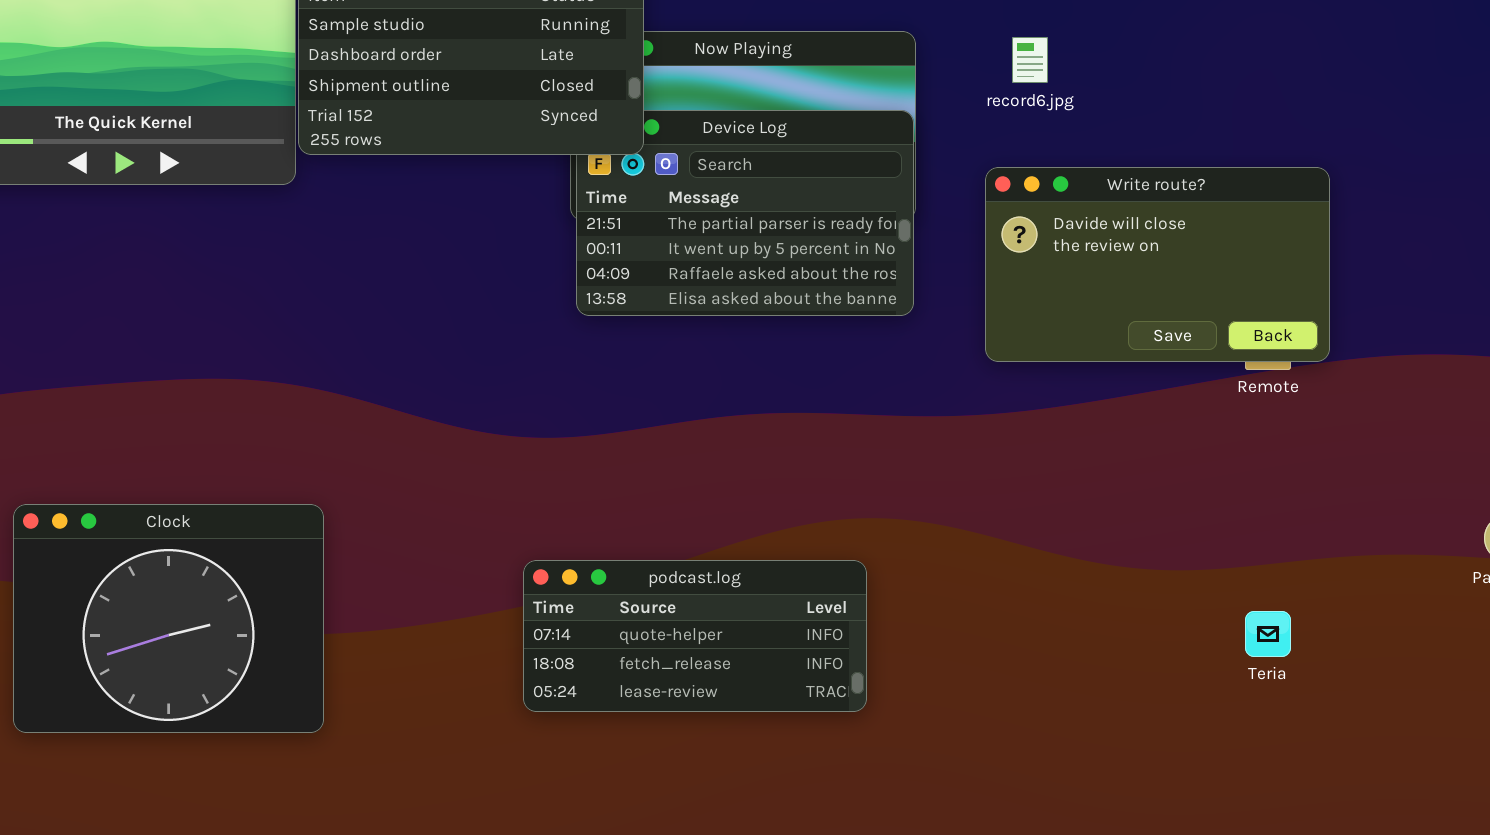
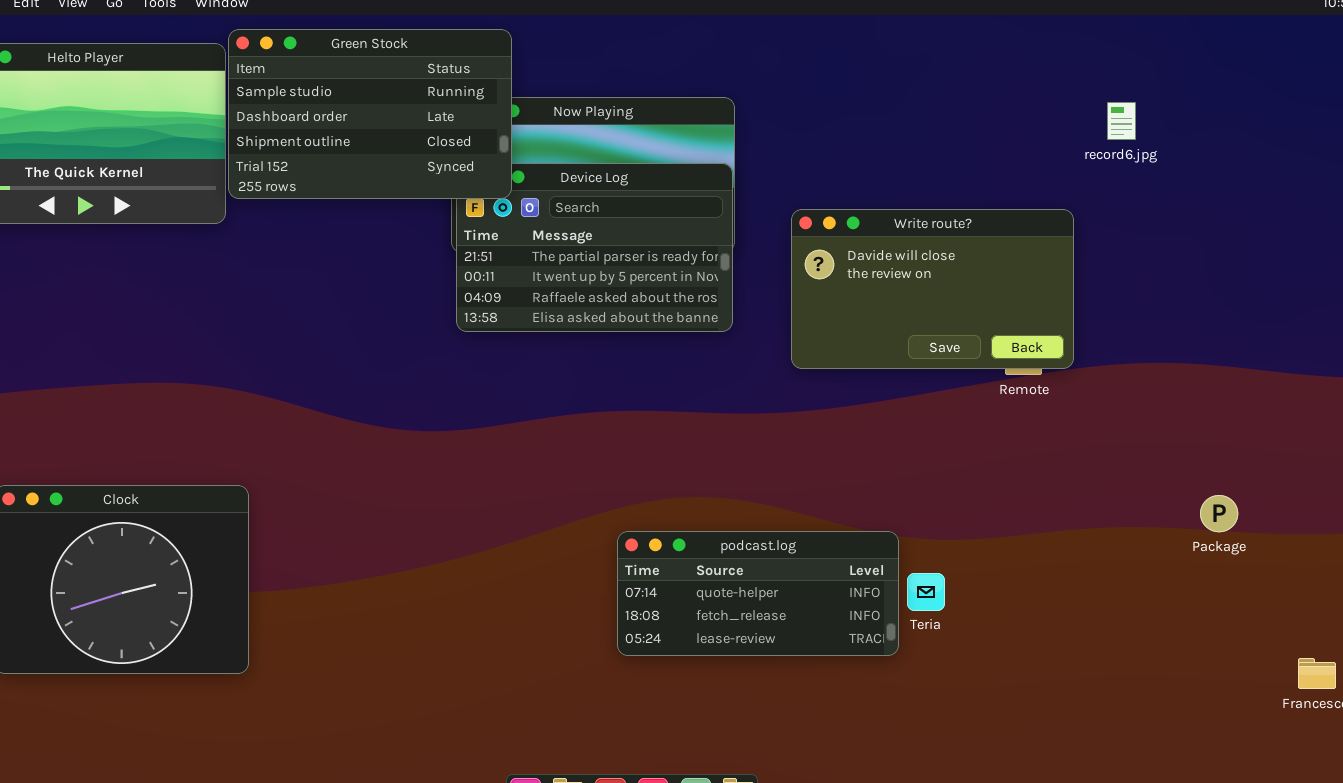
record6.jpg: [1012,37,1048,83] -> [1107,102,1136,140], moved
podcast.log: [523,560,867,712] -> [617,531,899,656], moved
Teria: [1245,611,1291,657] -> [907,573,945,611], moved

